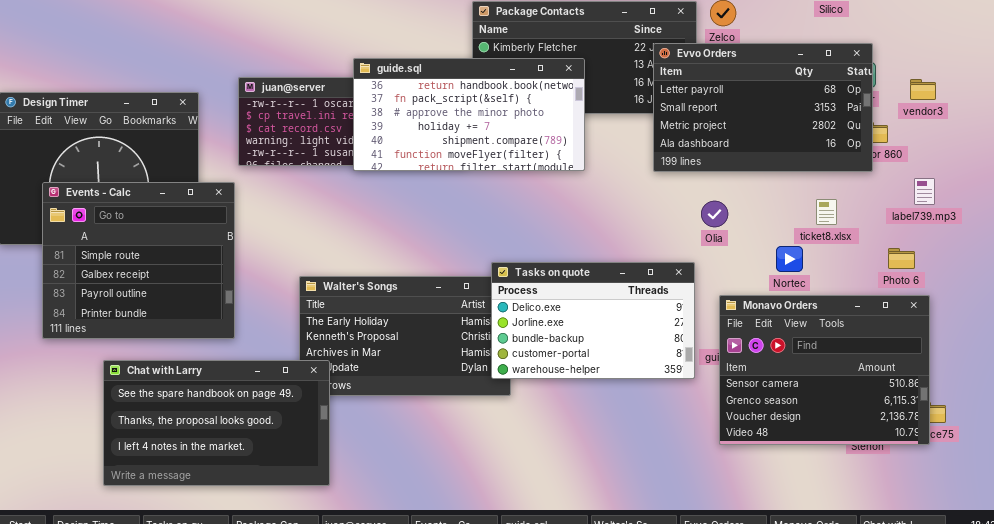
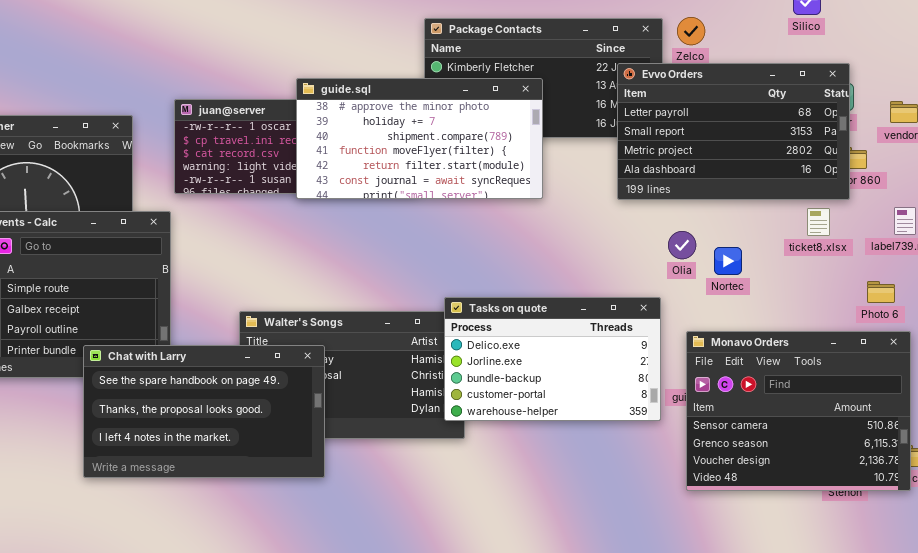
guide.sql: [353,58,585,171] -> [296,78,543,199], scrolled down 2 rows
ticket8.xlsx: [816,199,837,225] -> [807,208,830,236], moved
Nortec: [776,246,803,272] -> [714,247,742,275], moved
Chat with Larry: [103,360,330,486] -> [83,345,325,478], moved

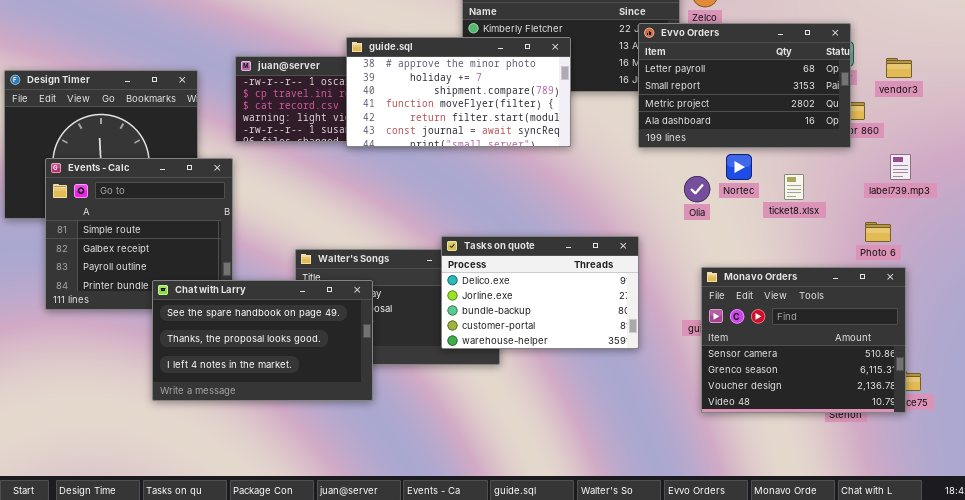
ticket8.xlsx: [807,208,830,236] -> [784,174,804,200], moved
Nortec: [714,247,742,275] -> [726,154,752,180], moved
Tasks on quote: [444,297,661,421] -> [441,236,639,349], moved

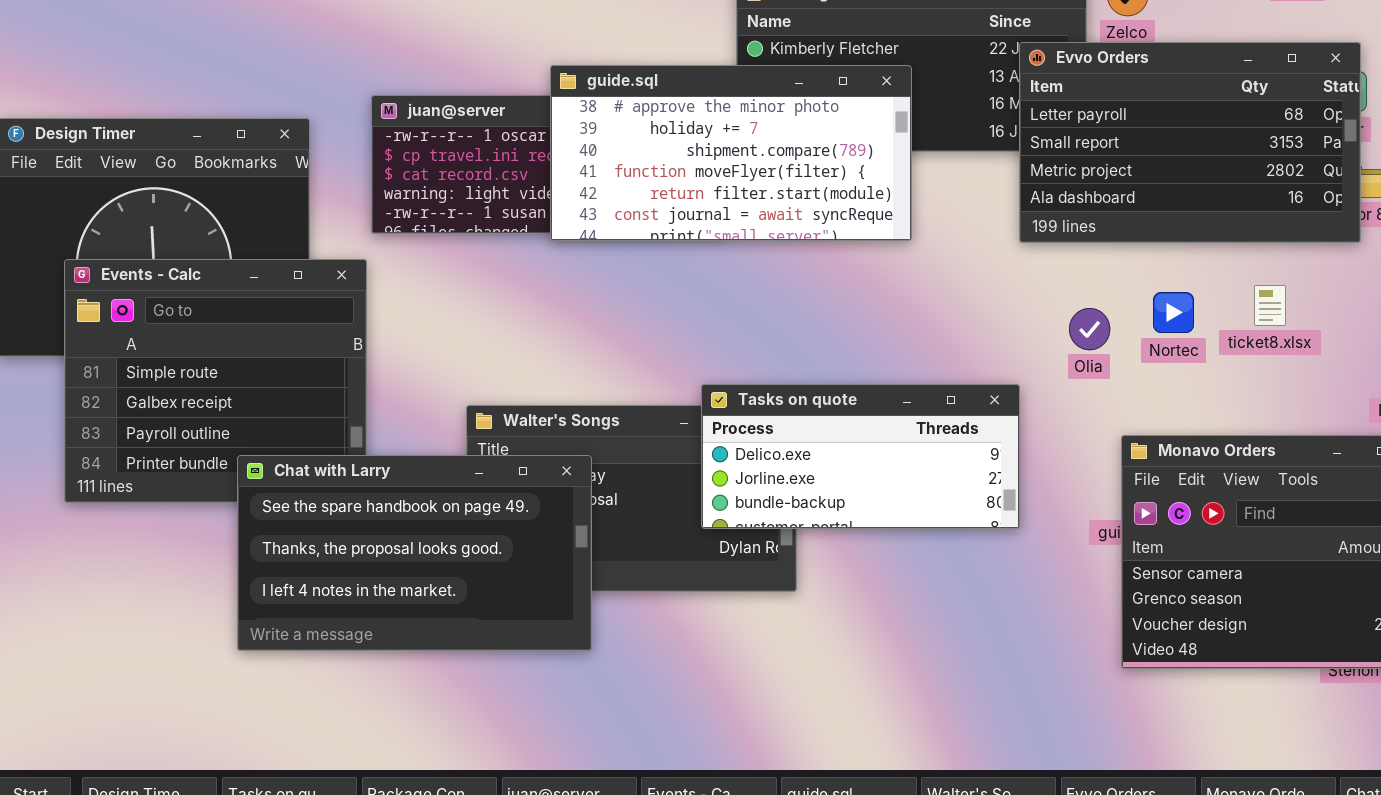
Nortec: [726,154,752,180] -> [1153,292,1194,333], moved
Olia: [684,176,710,202] -> [1069,308,1110,350], moved
Tasks on quote: [441,236,639,349] -> [701,384,1020,529], resized

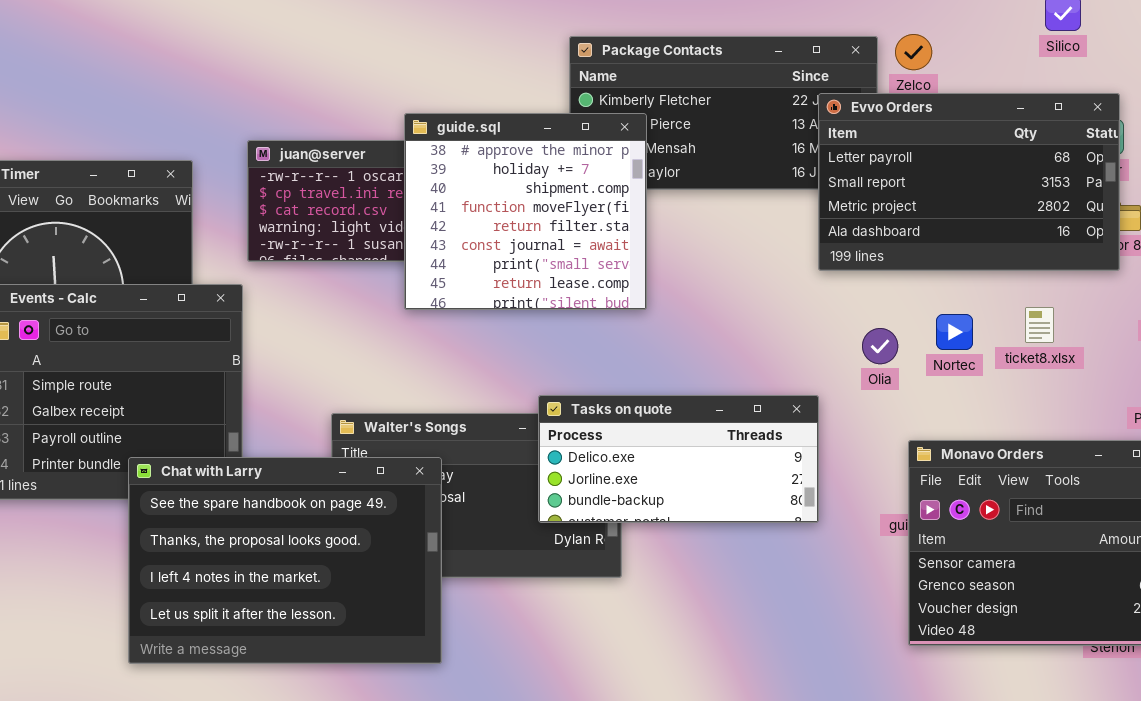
guide.sql: [550,65,912,241] -> [404,113,647,310], resized
Chat with Larry: [237,455,592,651] -> [128,457,442,664], resized

